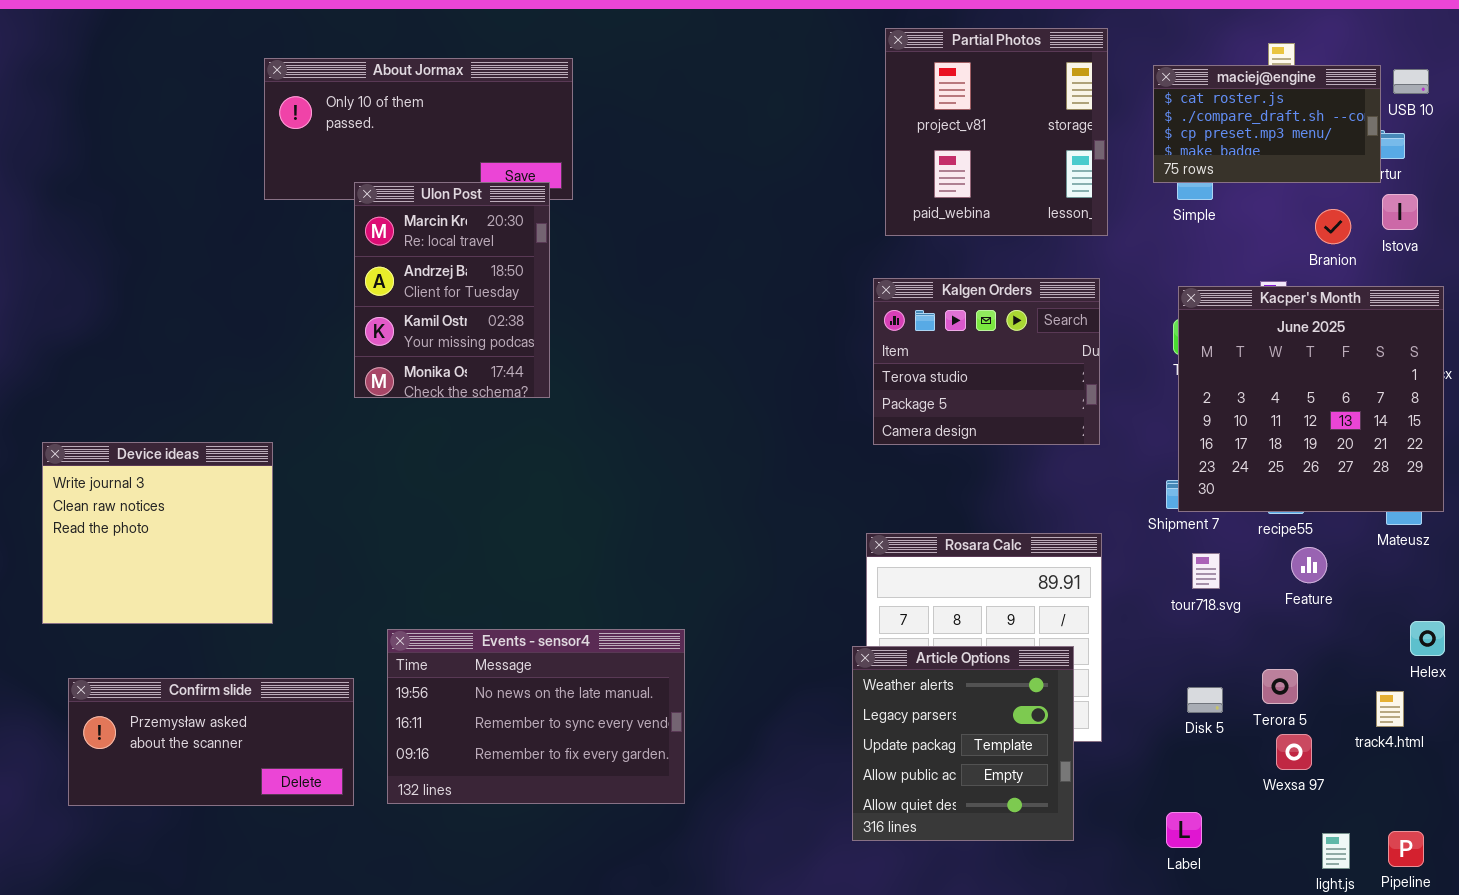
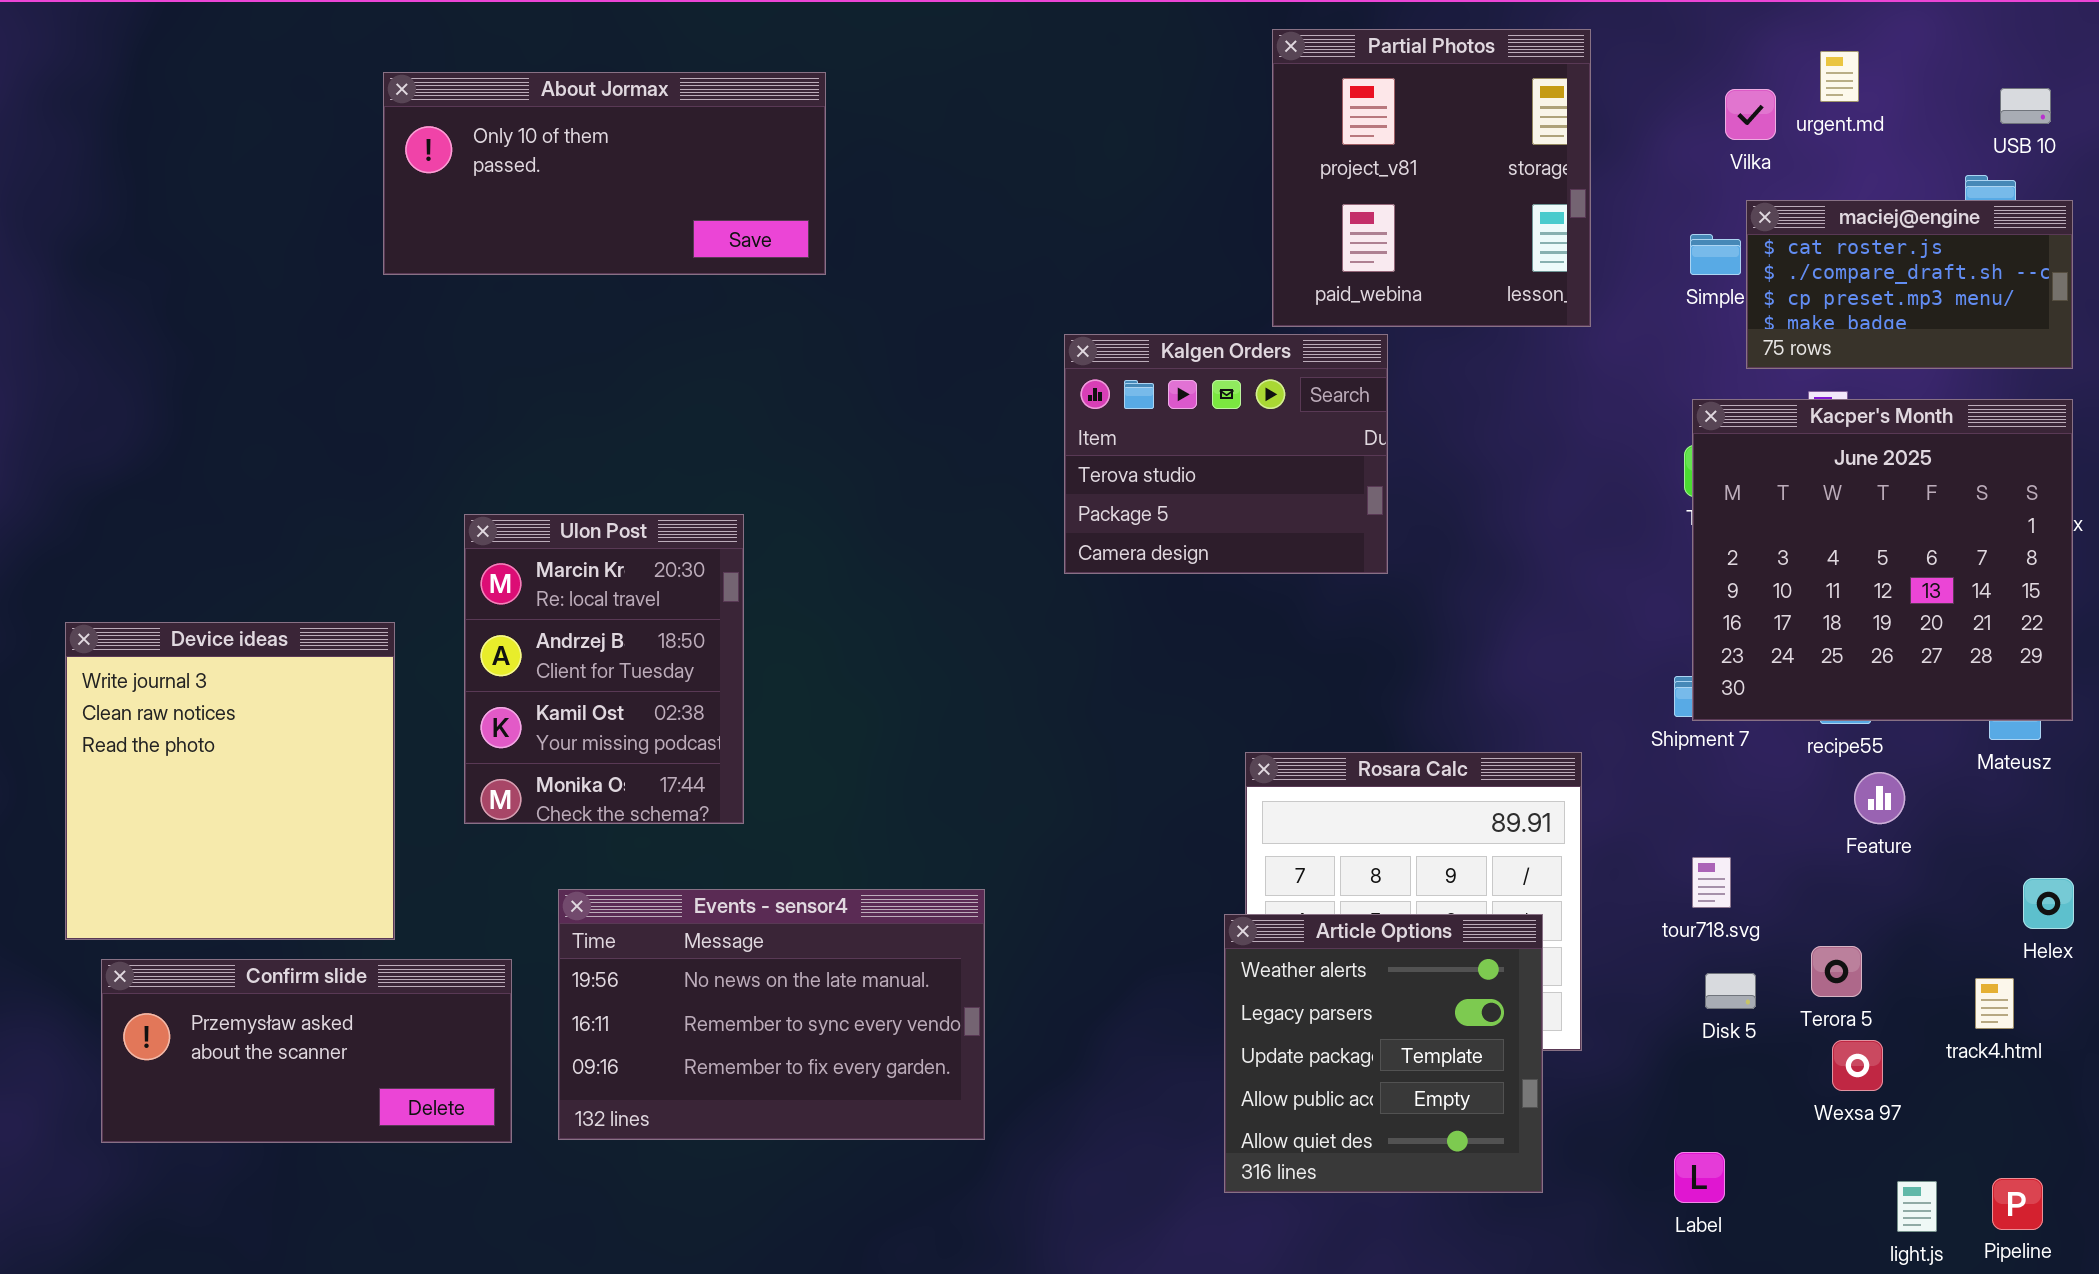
maciej@engine: [1153,65,1381,183] -> [1746,200,2073,369], moved
Ulon Post: [354,182,550,398] -> [464,514,744,824], moved
Kalgen Orders: [873,278,1100,445] -> [1064,334,1388,574], moved
Device ideas: [42,442,273,624] -> [65,622,395,940], resized
tour718.svg: [1192,553,1220,589] -> [1692,857,1731,908], moved

